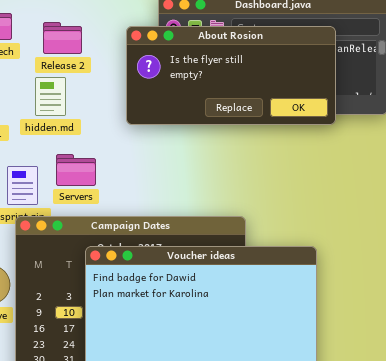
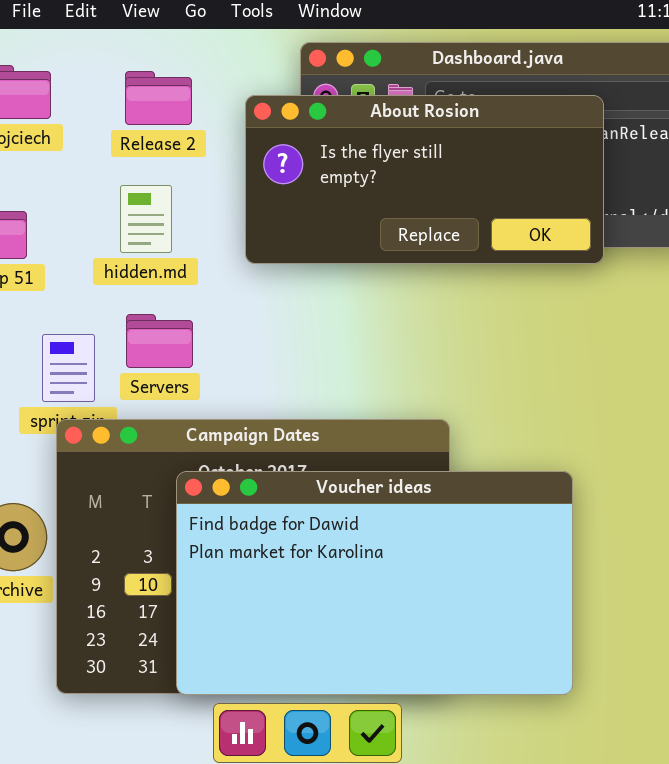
Release 2: [43,22,82,54] -> [125,71,192,125], moved
hidden.md: [35,77,66,116] -> [120,185,172,253], moved

